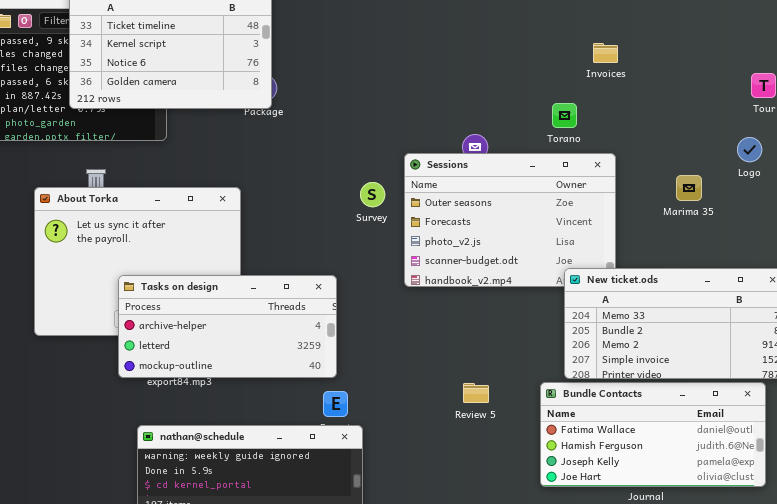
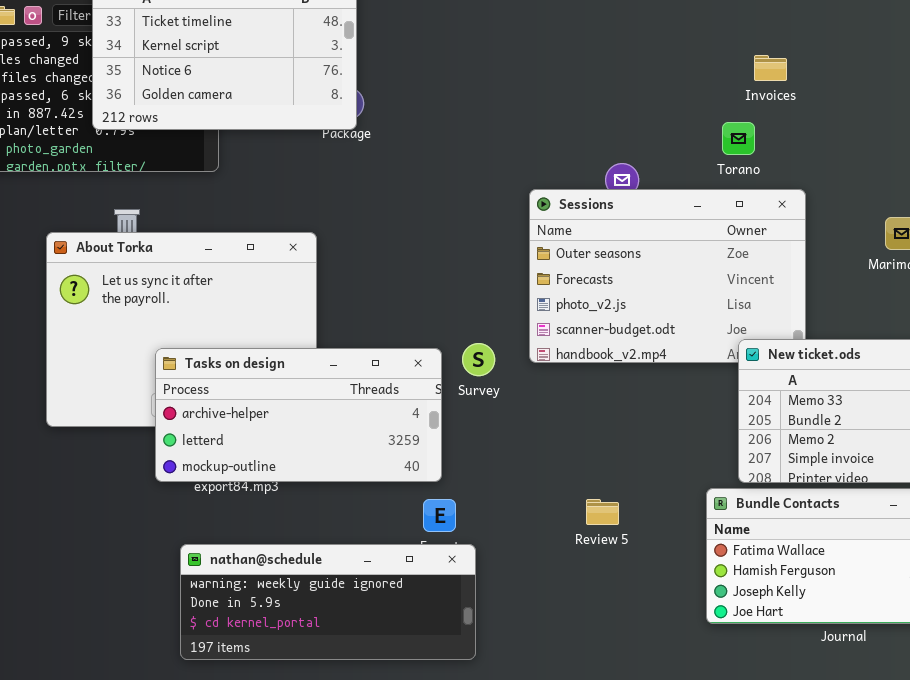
Invoices: [593,43,618,63] -> [754,55,787,81], moved
Survey: [360,182,385,207] -> [462,343,495,376], moved
Review 5: [463,383,489,403] -> [586,499,619,525], moved

